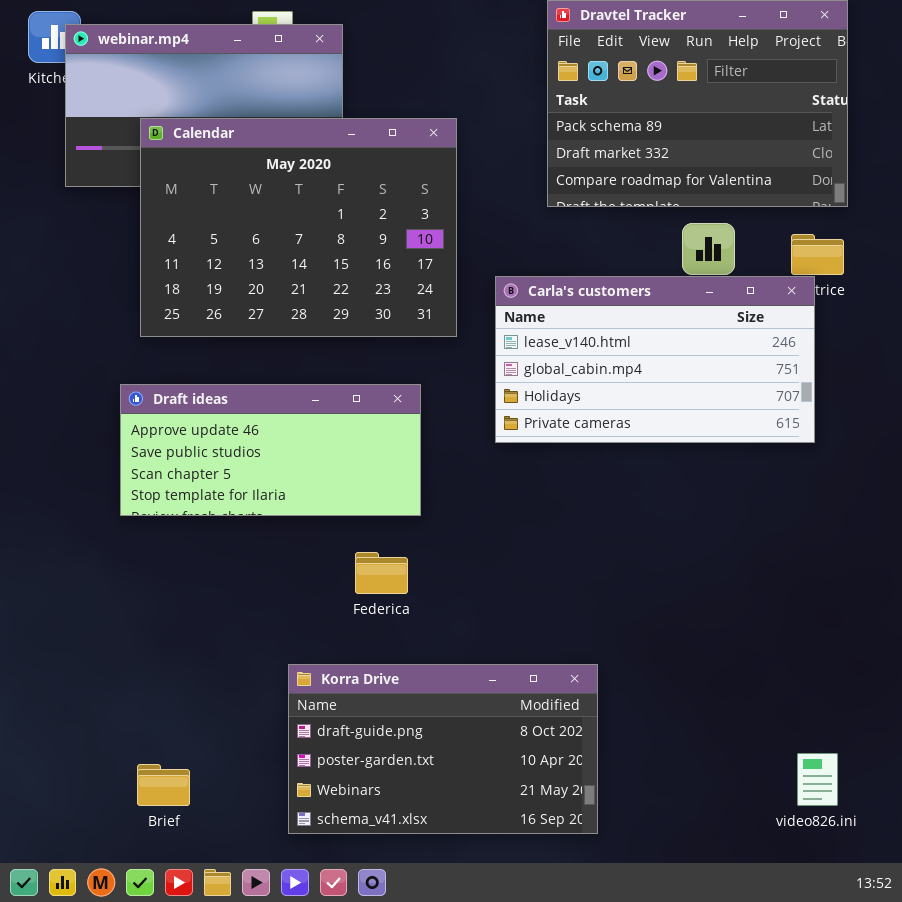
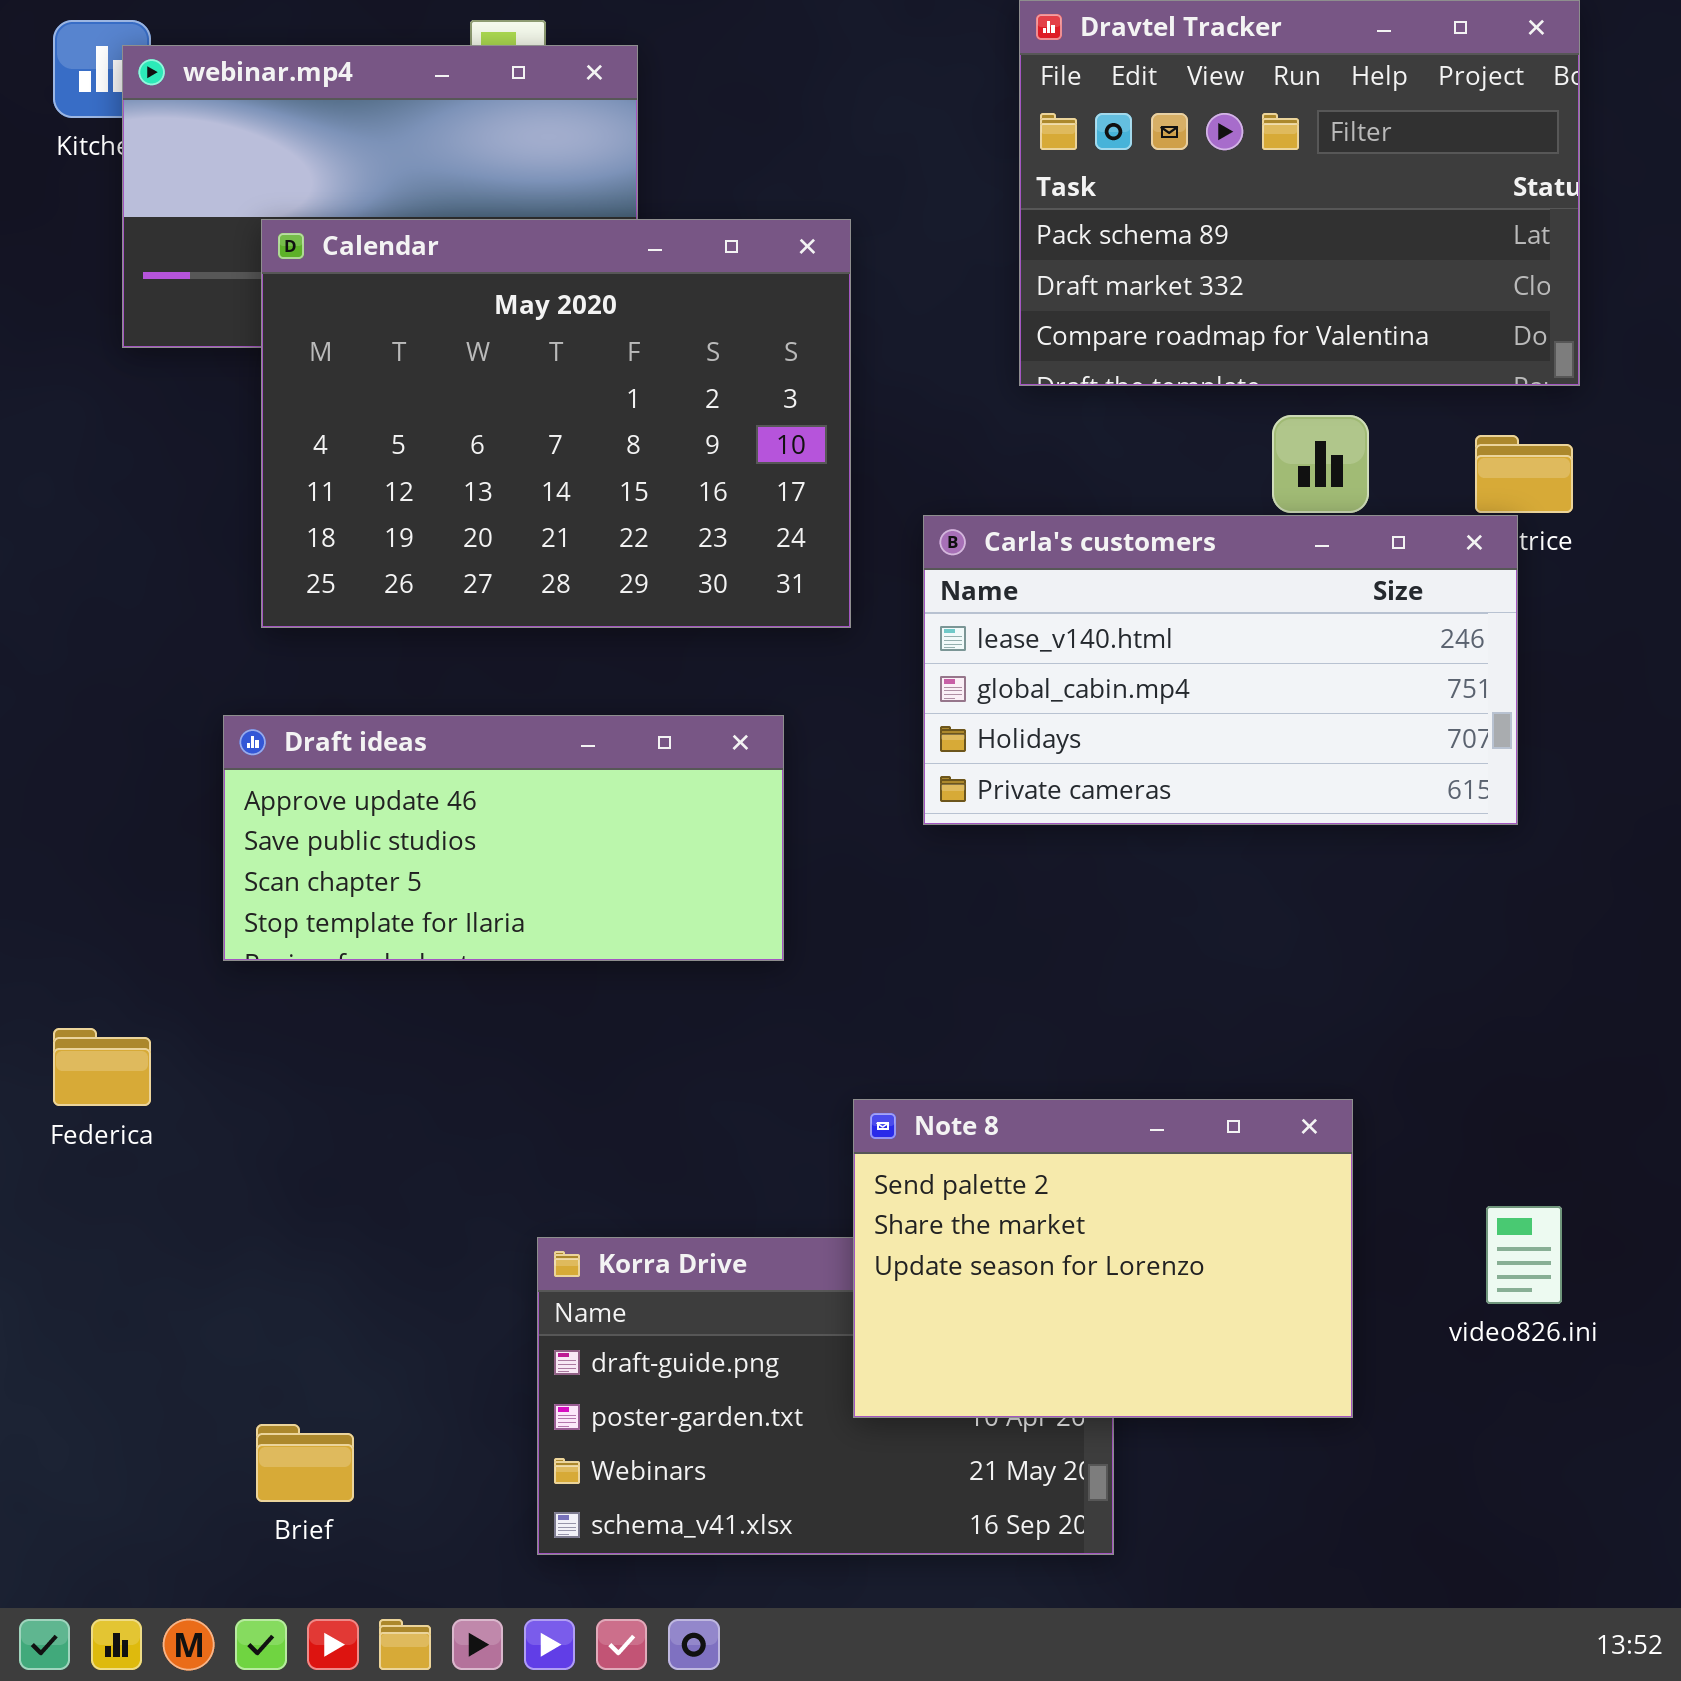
Federica: [355,552,408,594] -> [53,1028,151,1106], moved
Note 8: none -> [853,1099,1353,1418], opened
video826.ini: [797,753,838,806] -> [1486,1206,1562,1304], moved

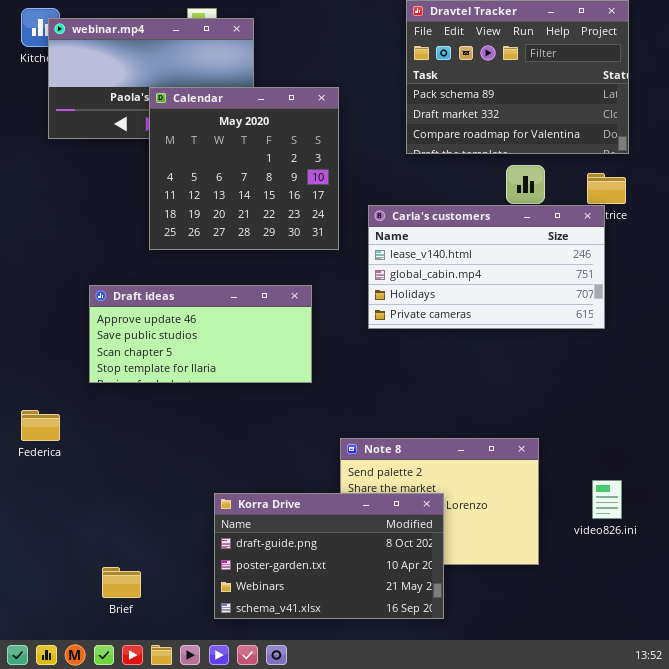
Calendar: [261,219,851,628] -> [149,87,339,250], resized
Korra Drive: [537,1237,1114,1555] -> [214,493,444,619], raised

